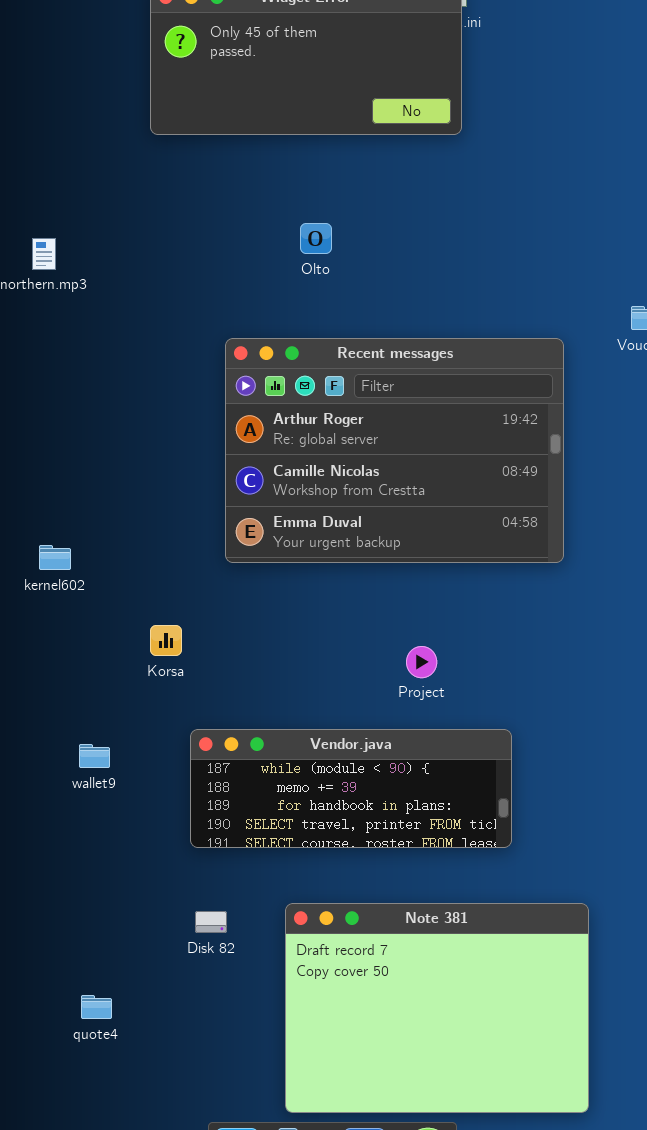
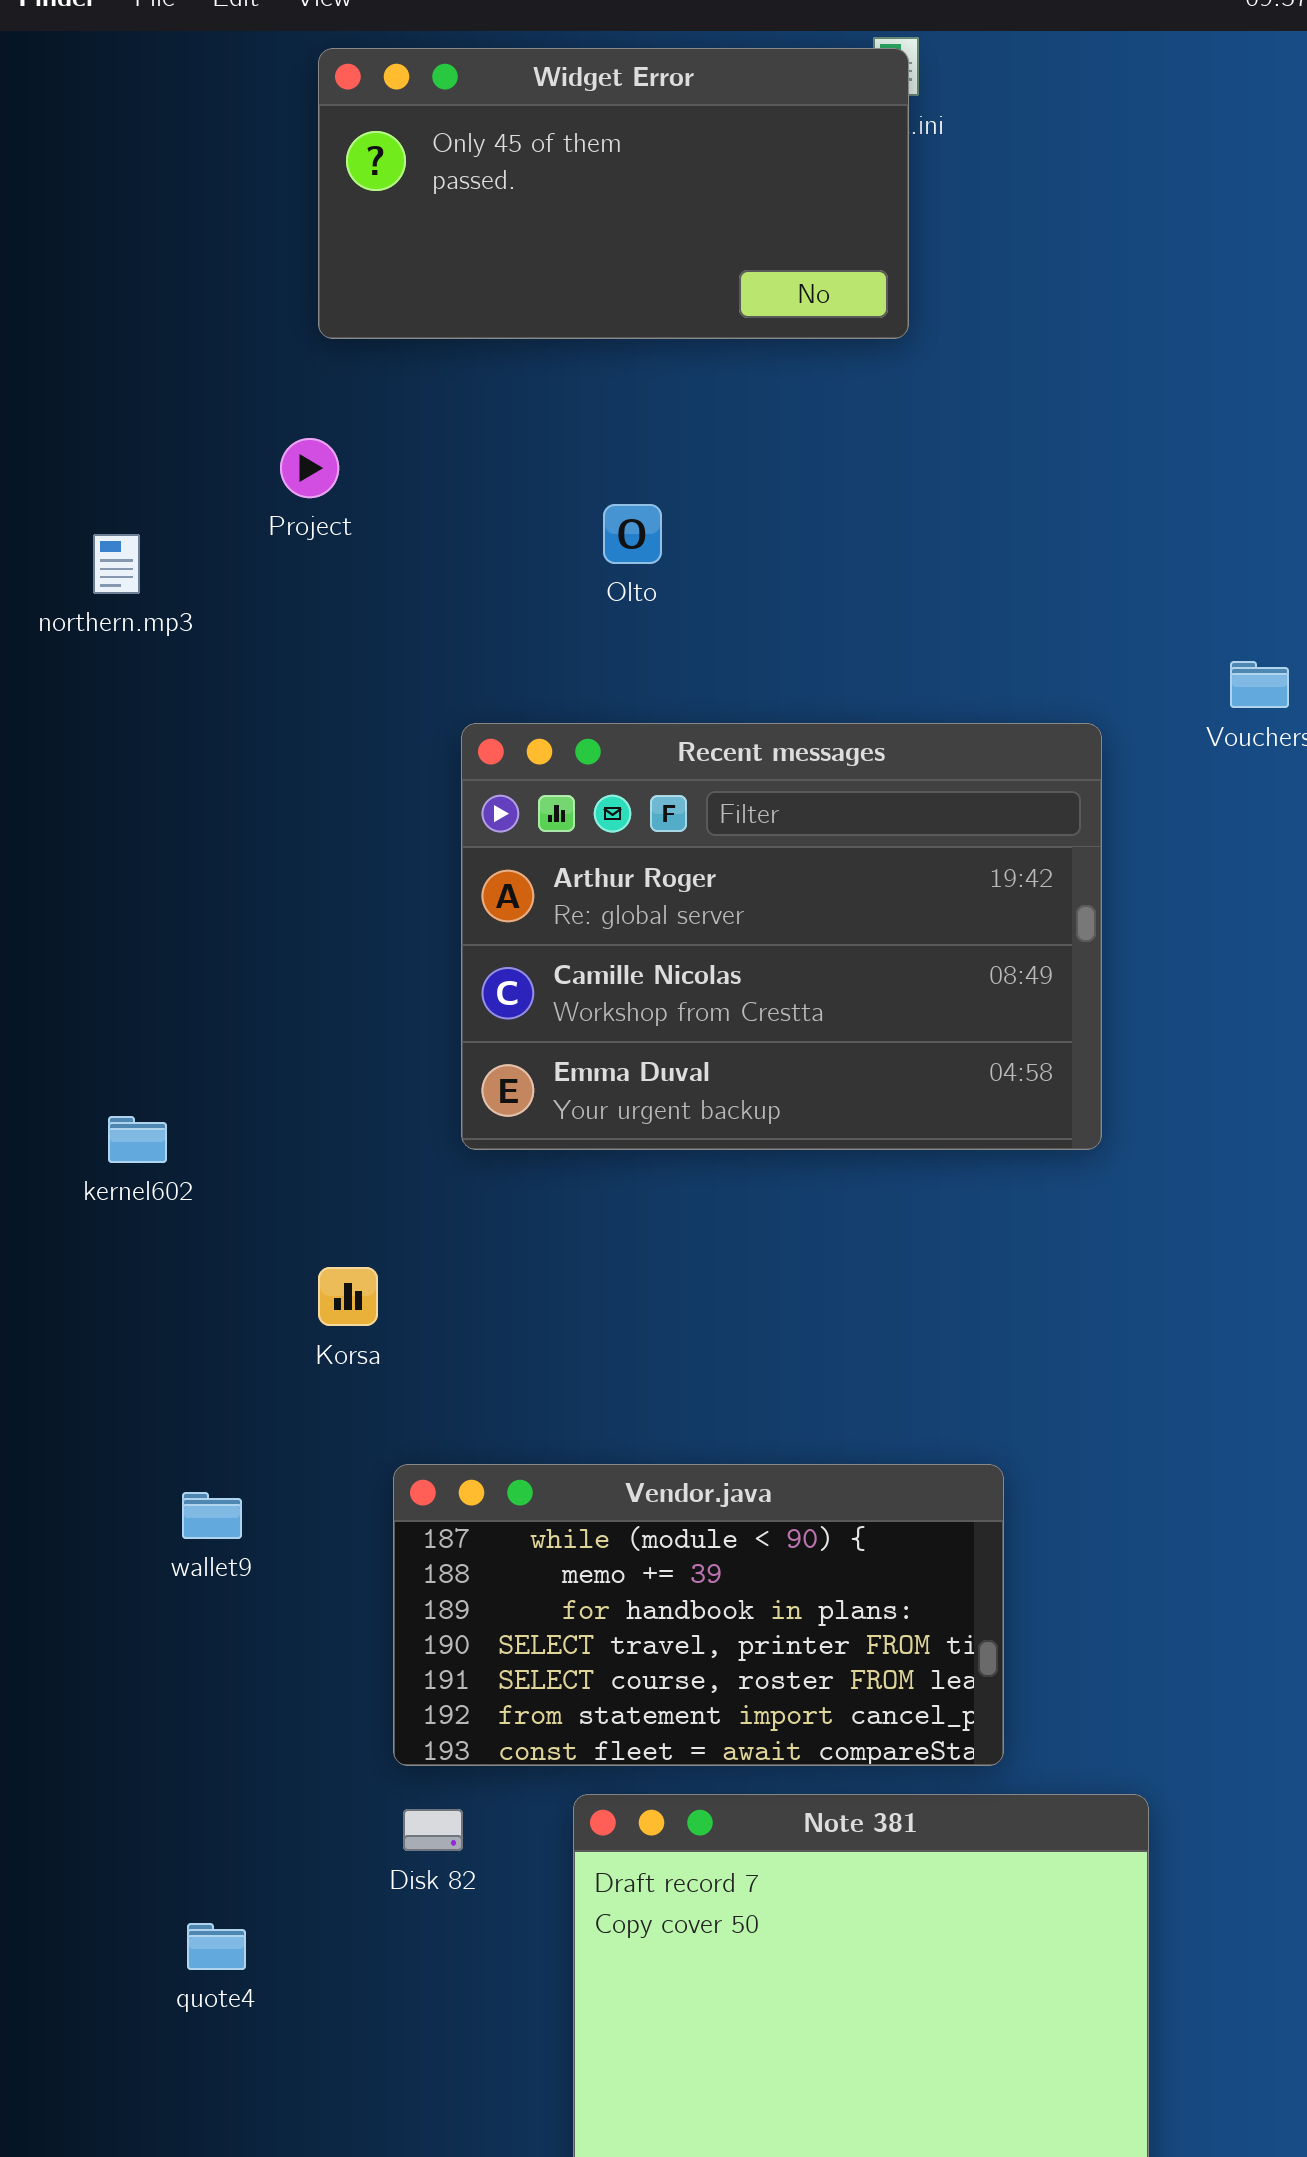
Project: [406,646,437,678] -> [280,438,339,498], moved
Vendor.java: [190,729,512,848] -> [393,1464,1004,1766], resized
quote4: [81,995,112,1019] -> [187,1923,246,1970], moved

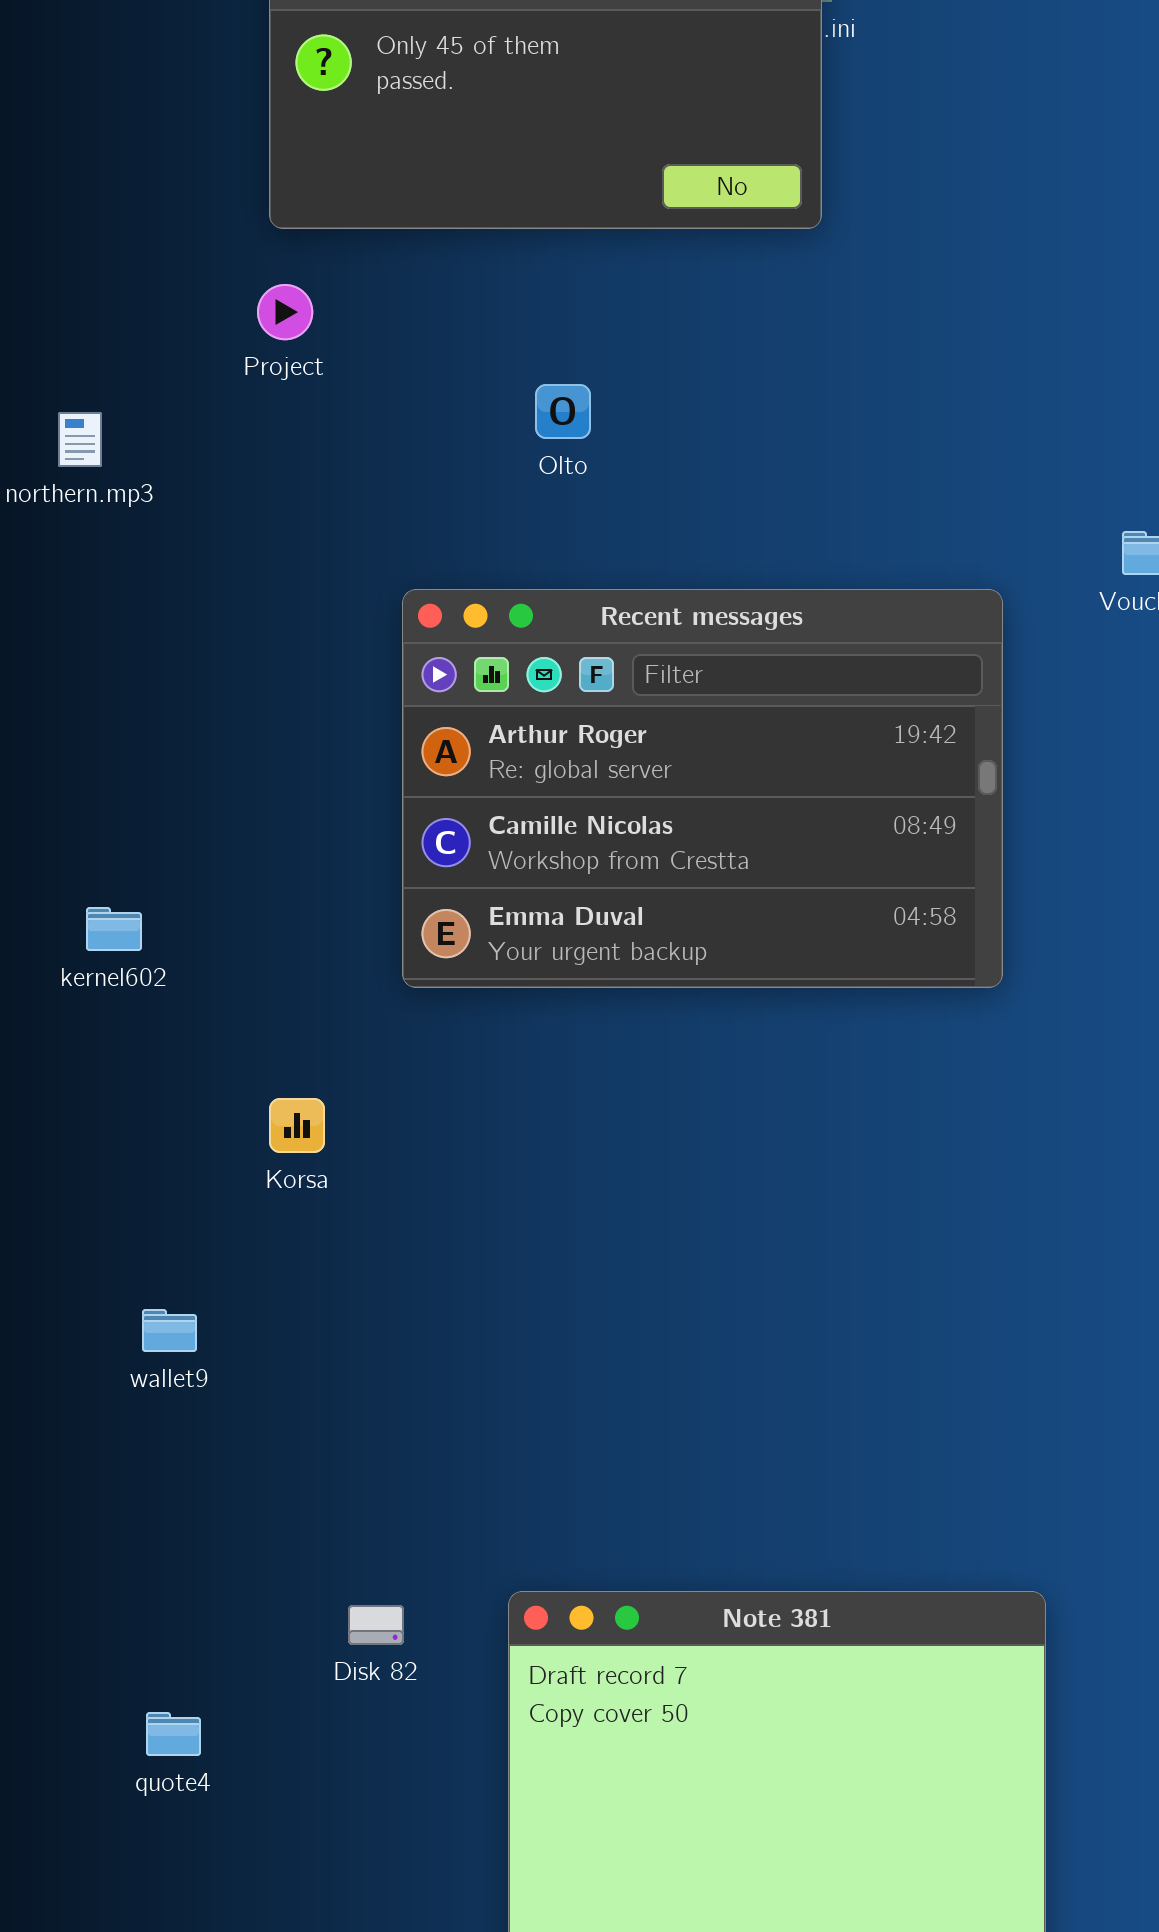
Project: [280,438,339,498] -> [257,284,313,340], moved
kernel602: [108,1116,167,1163] -> [86,907,142,951], moved
Vendor.java: [393,1464,1004,1766] -> none, closed

